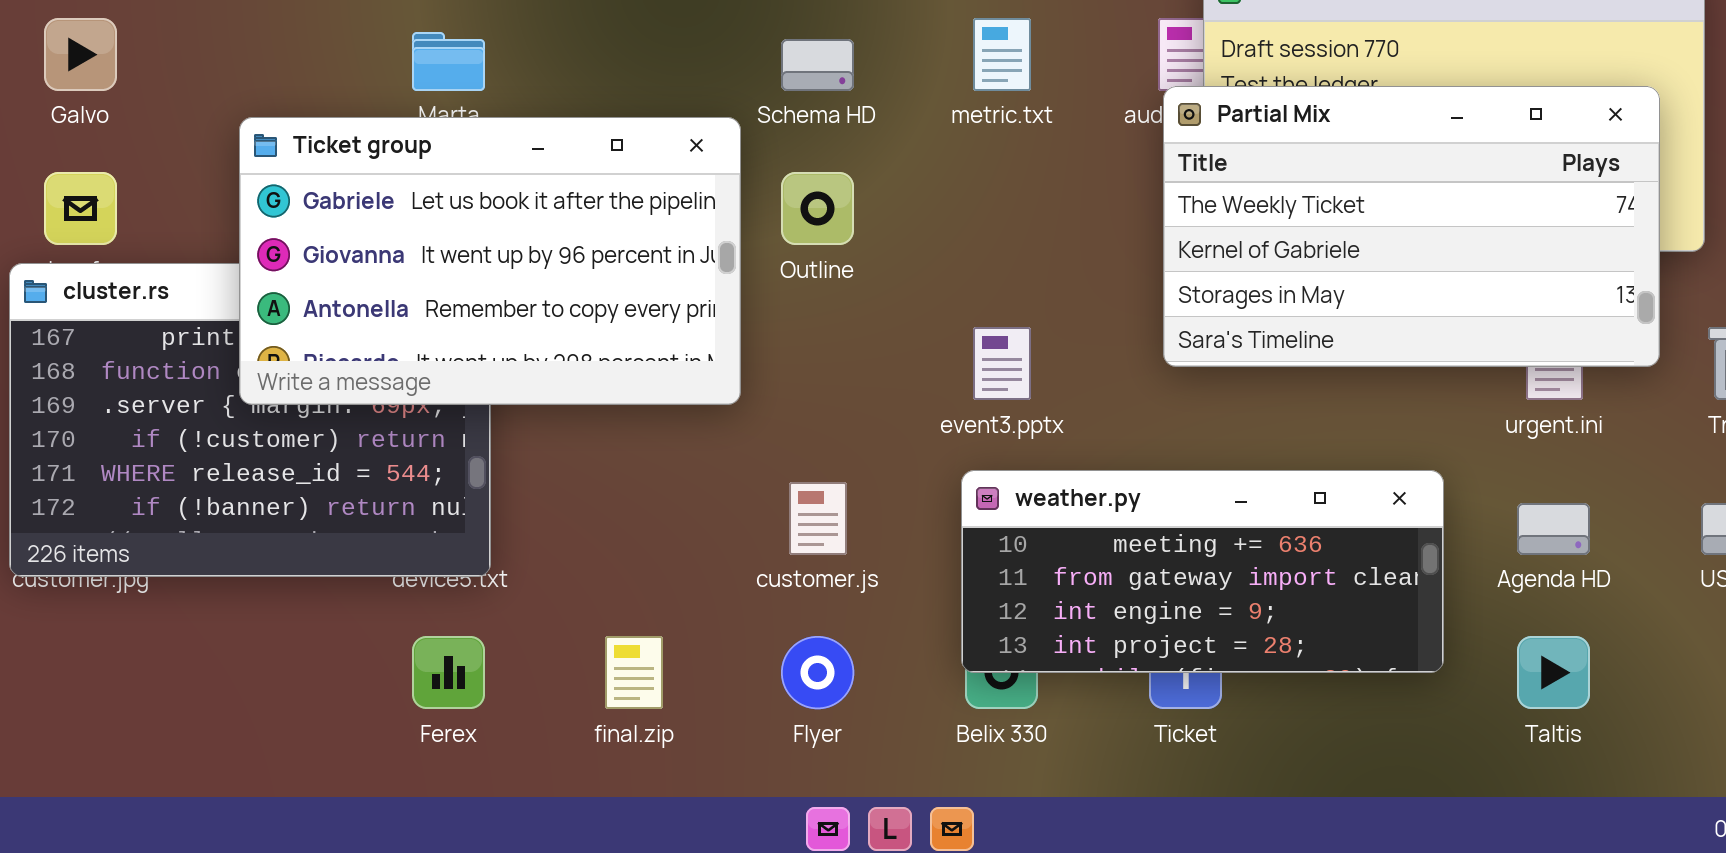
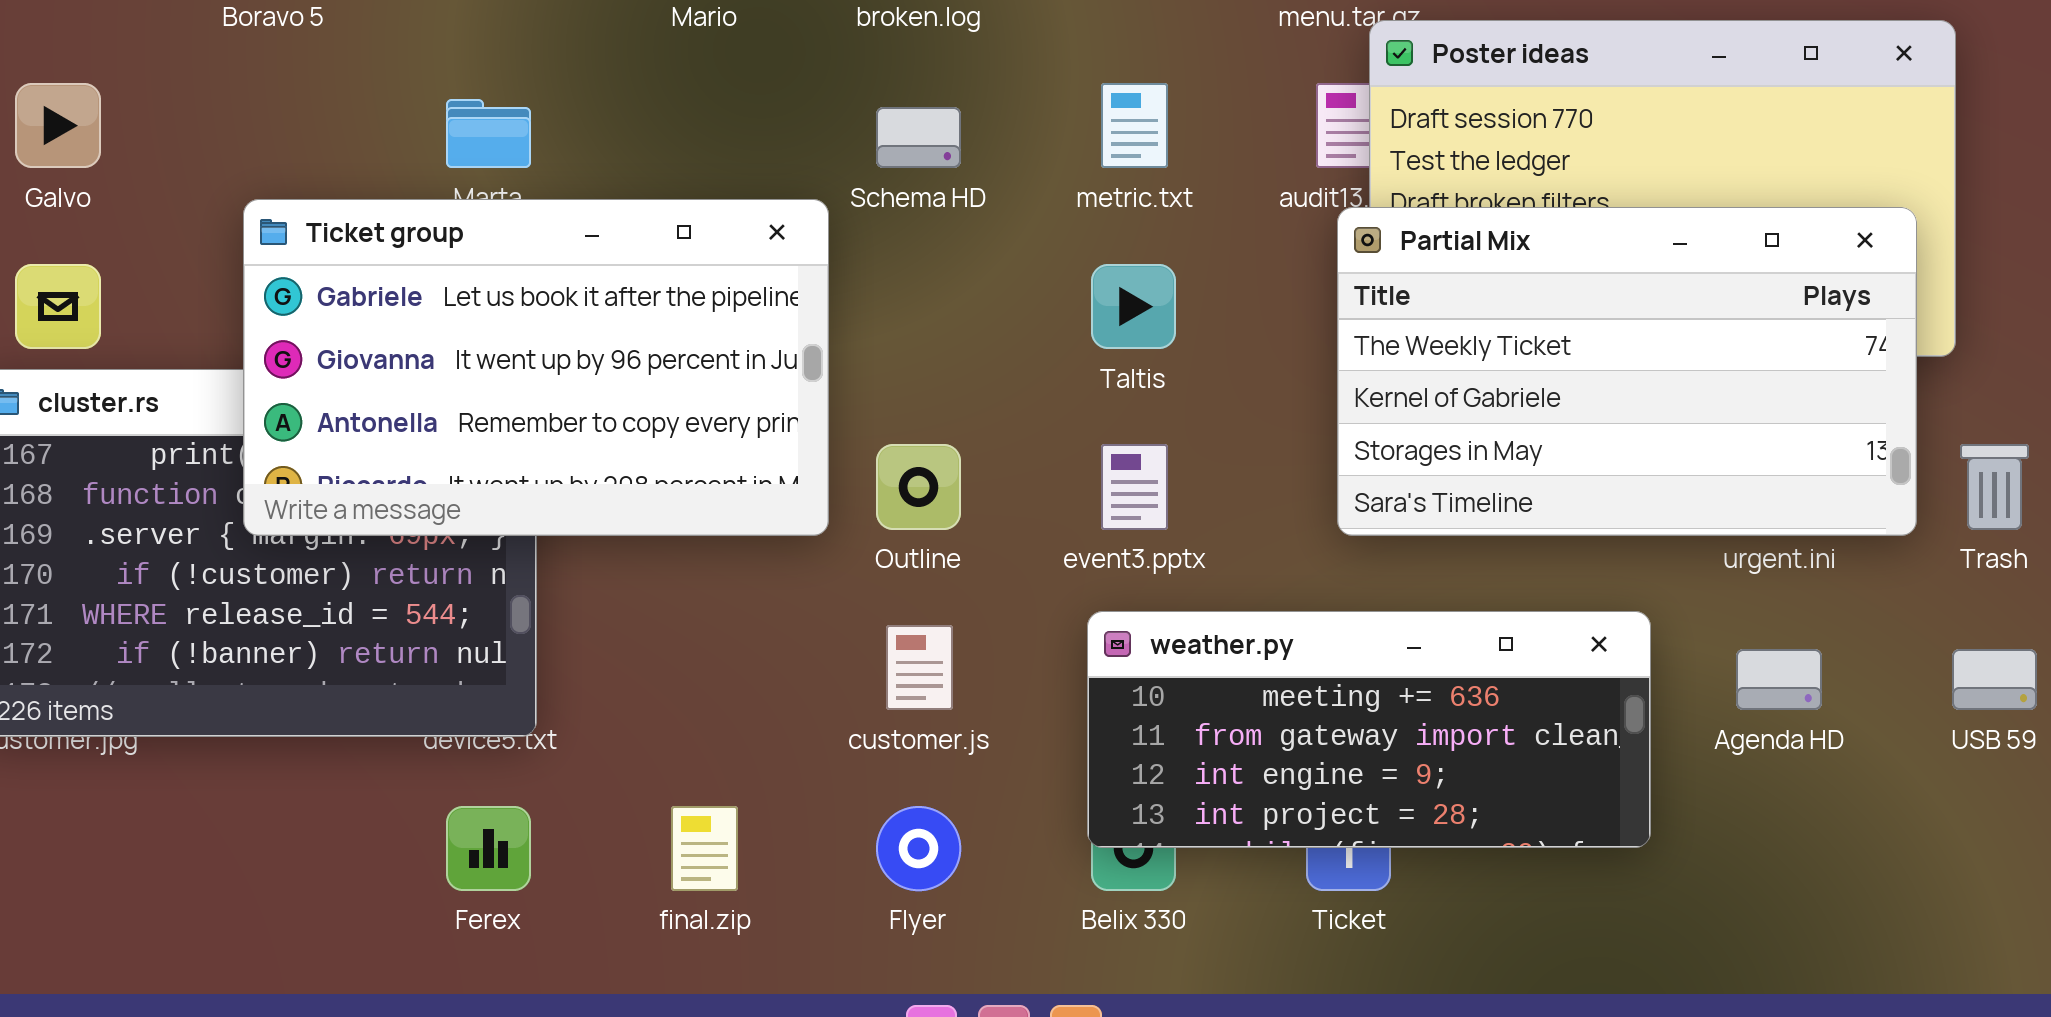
Partial Mix: [1163,86,1660,367] -> [1337,207,1917,536], moved
Outline: [781,172,854,245] -> [876,444,961,530], moved
Taltis: [1517,636,1590,709] -> [1091,264,1176,349], moved

